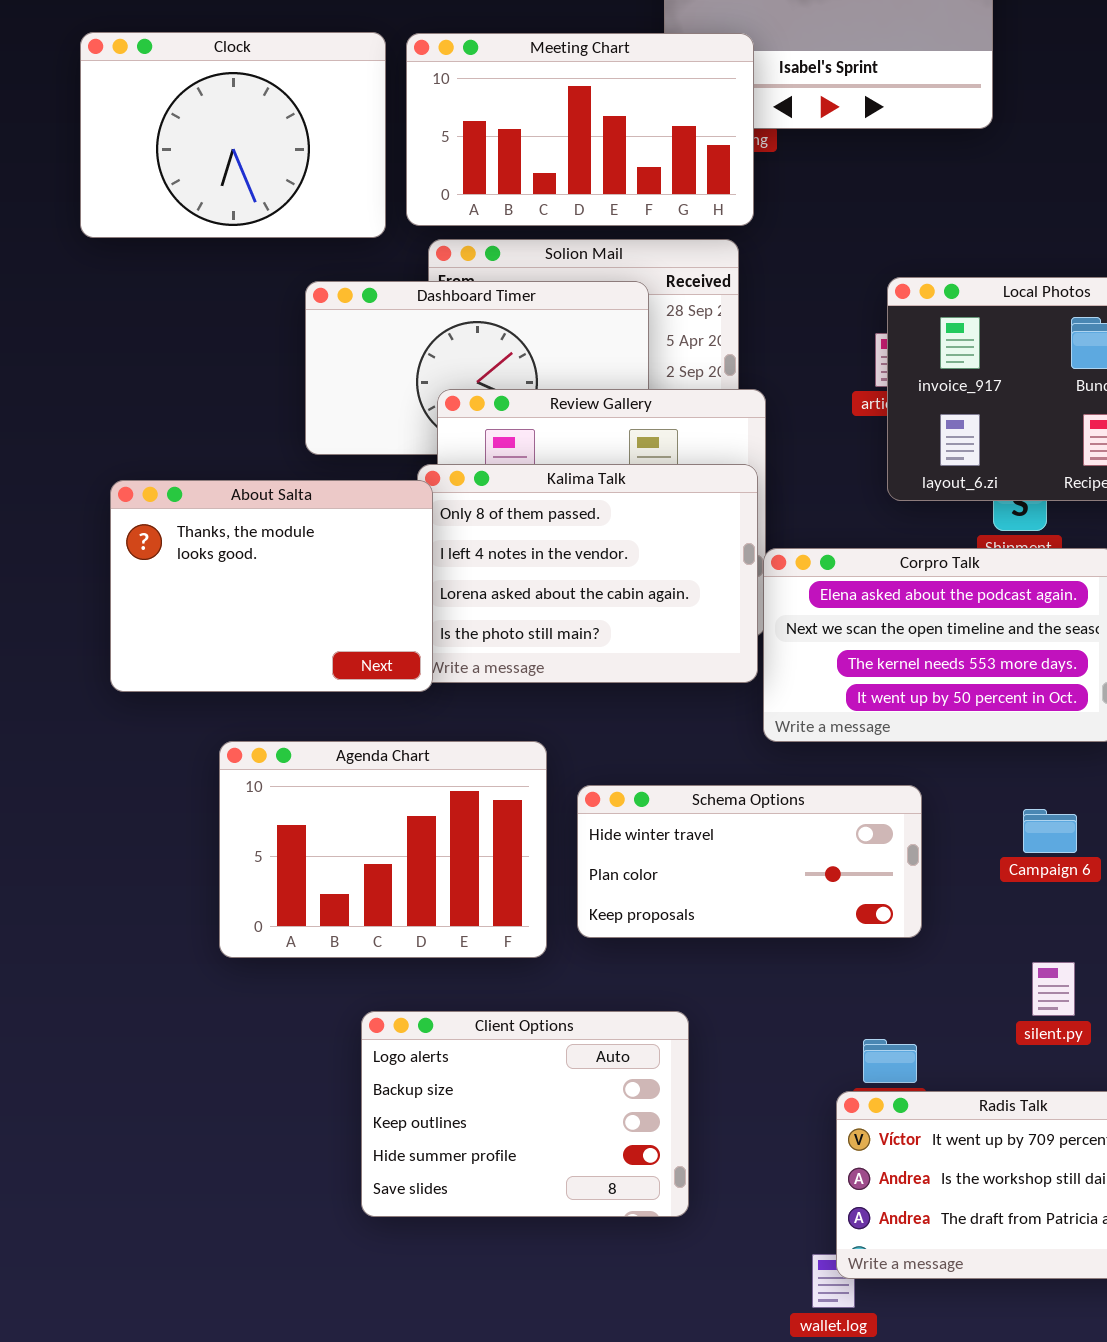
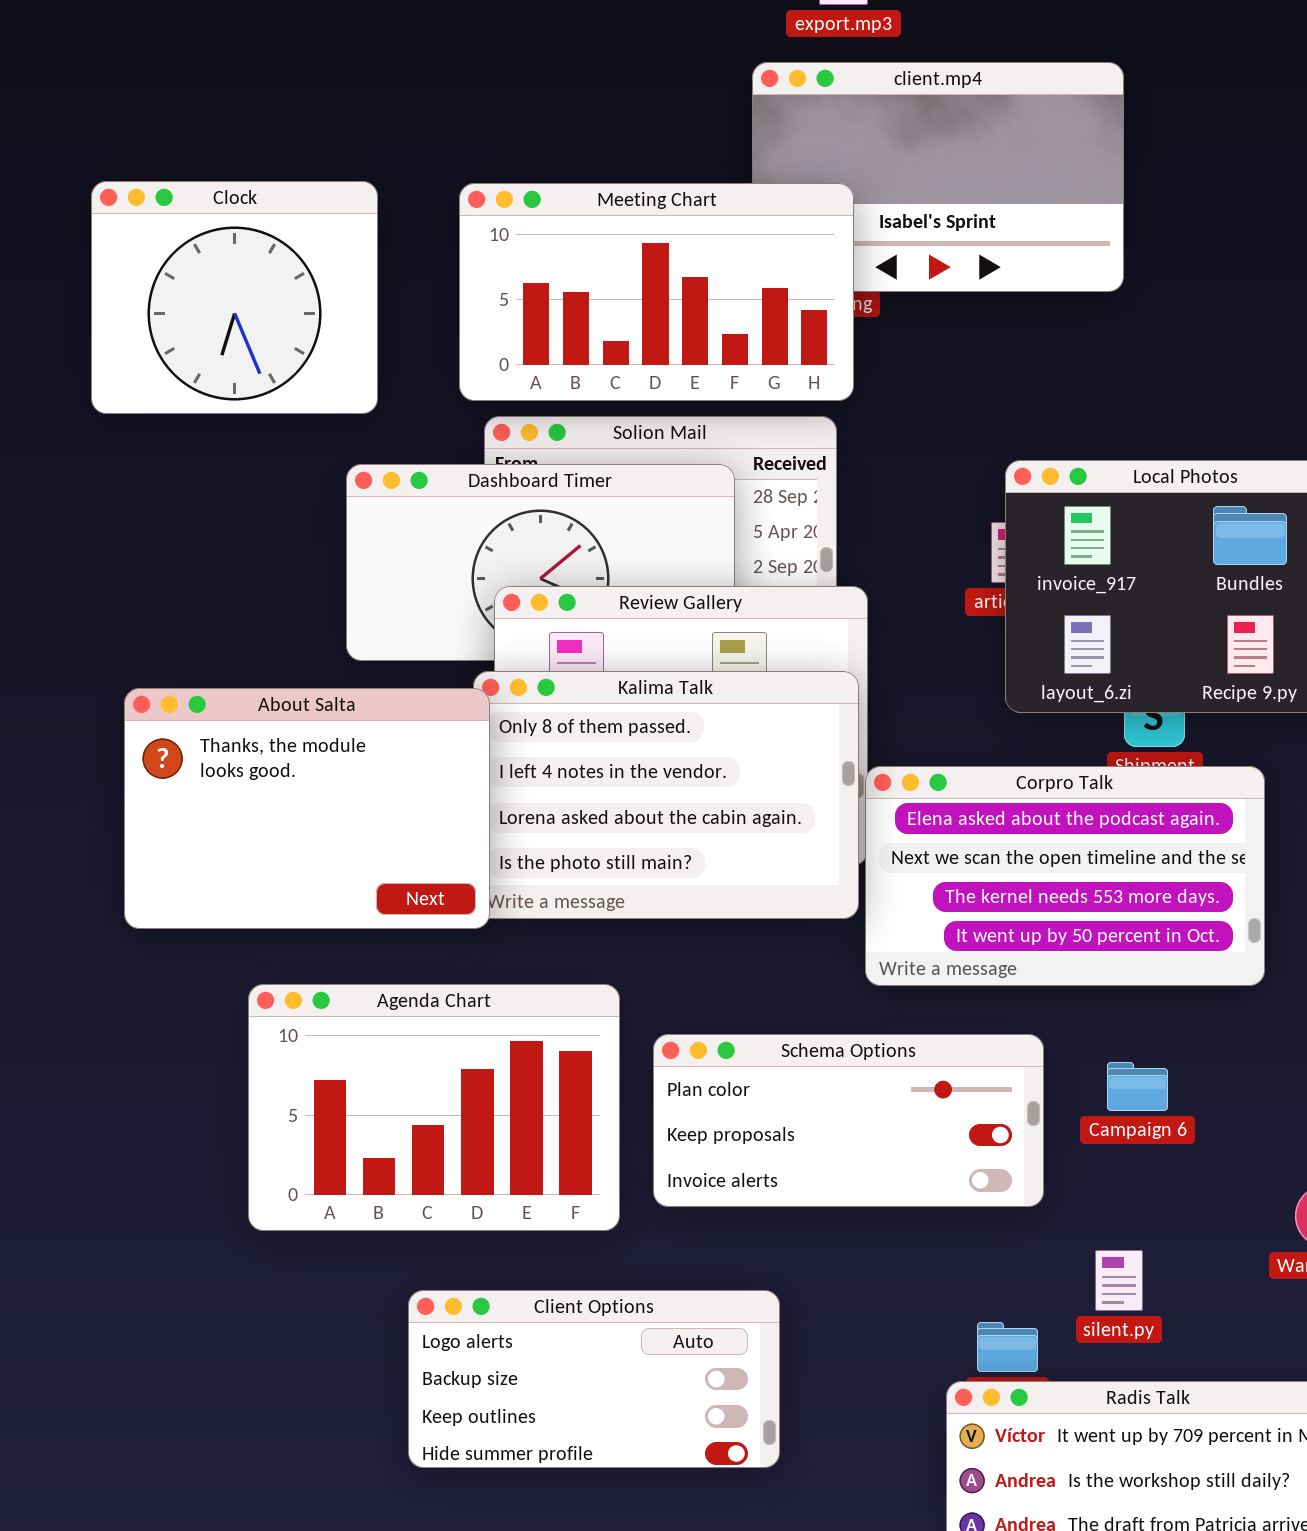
Clock: [80,32,386,238] -> [91,181,378,414], resized
Schema Options: [577,785,922,938] -> [653,1034,1044,1207], scrolled down 1 row
Campaign 6: [1023,809,1077,853] -> [1107,1062,1168,1111], moved
silent.py: [1032,962,1075,1016] -> [1095,1250,1143,1311], moved
Client Options: [361,1011,689,1217] -> [408,1290,780,1468], resized

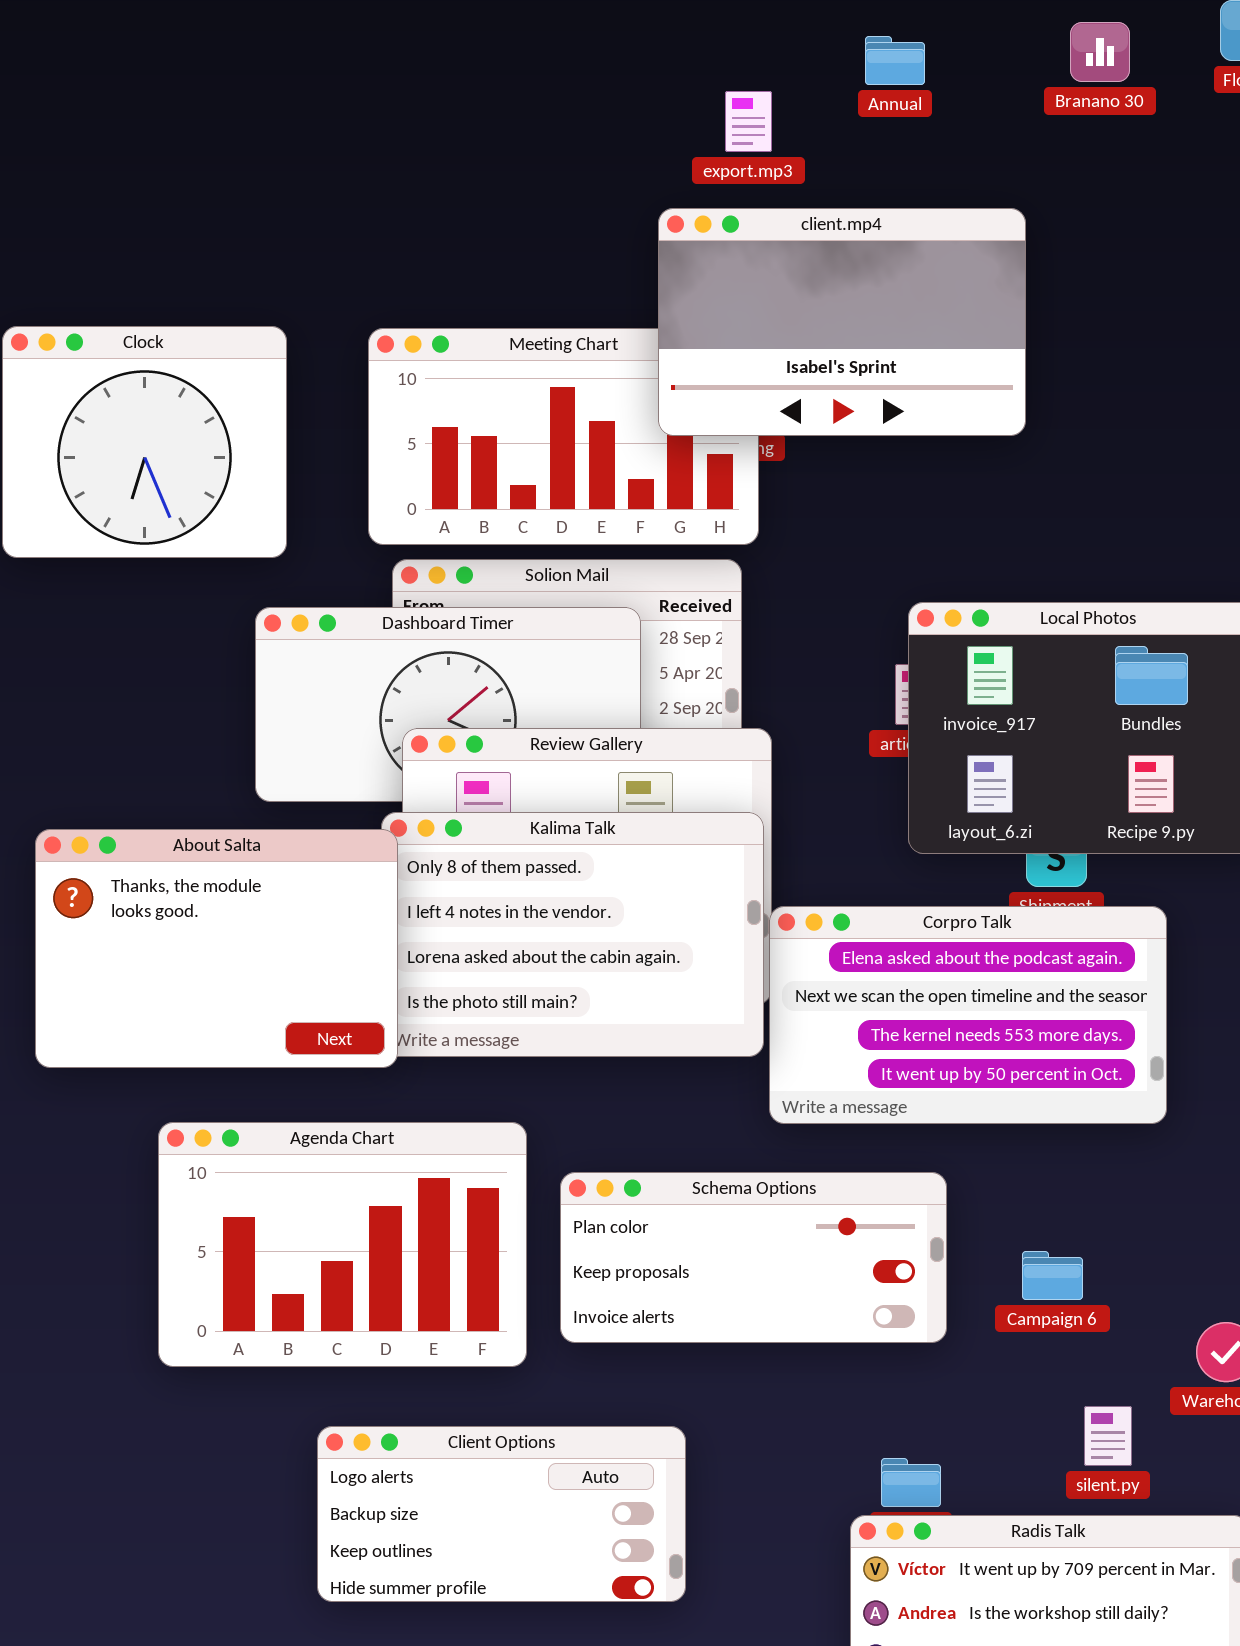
client.mp4: [752,62,1124,292] -> [658,208,1026,436], raised
Campaign 6: [1107,1062,1168,1111] -> [1022,1251,1083,1300], moved
silent.py: [1095,1250,1143,1311] -> [1084,1406,1132,1466], moved

